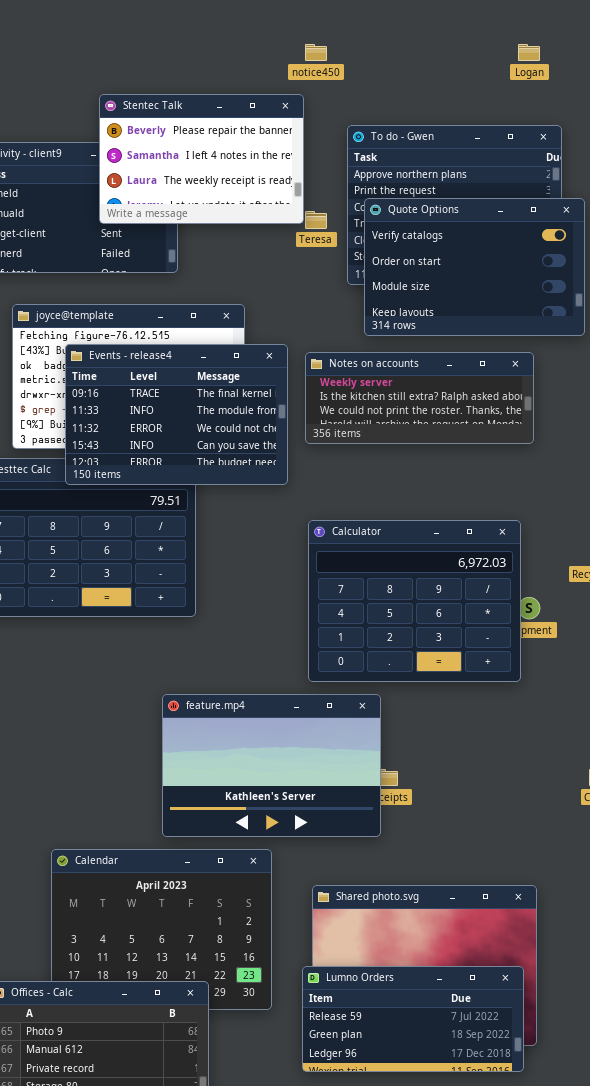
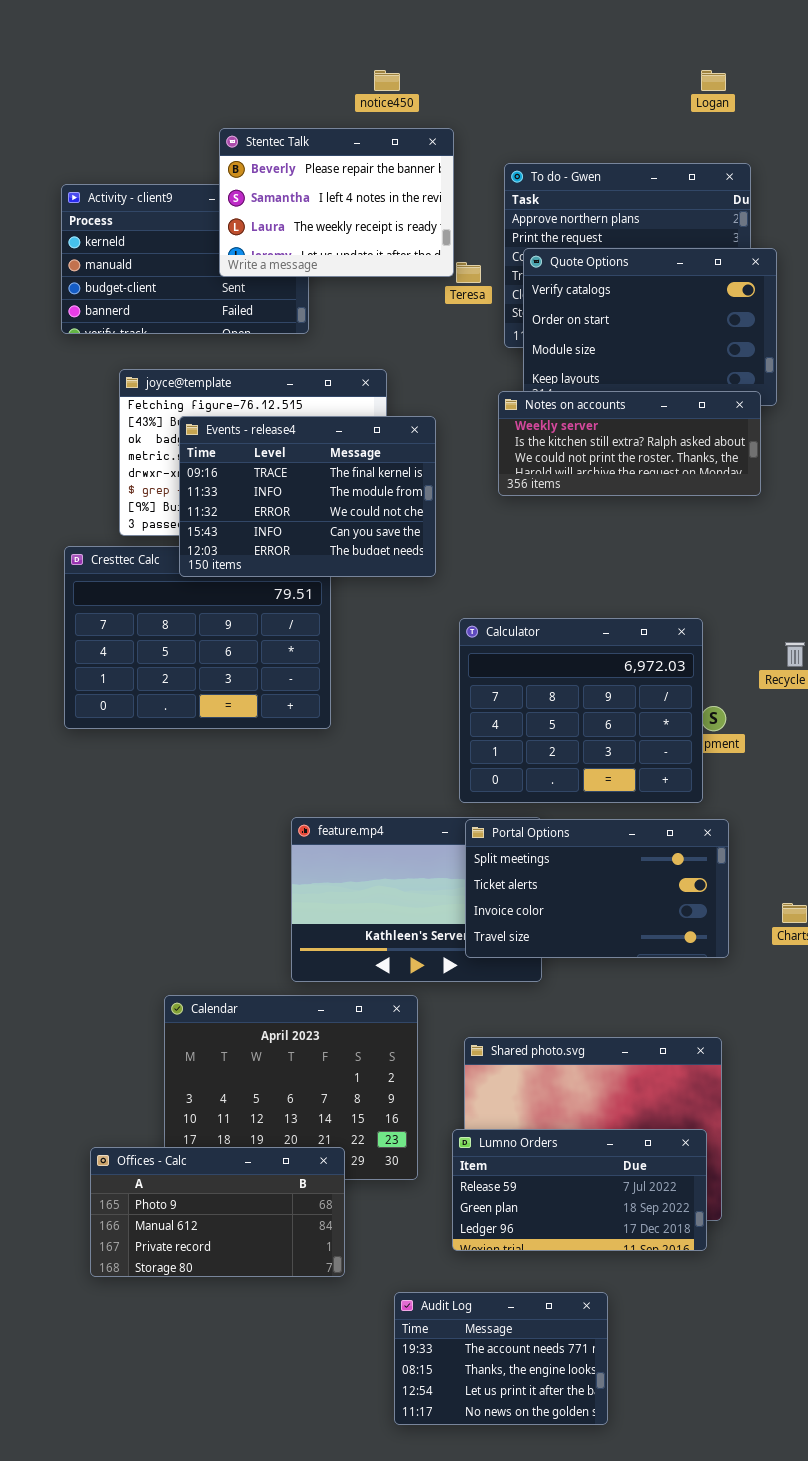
notice450: [305,44,327,61] -> [374,70,400,91], moved
Notes on accounts: [305,352,534,444] -> [498,391,761,496], moved
Portal Options: none -> [465,819,729,958], opened

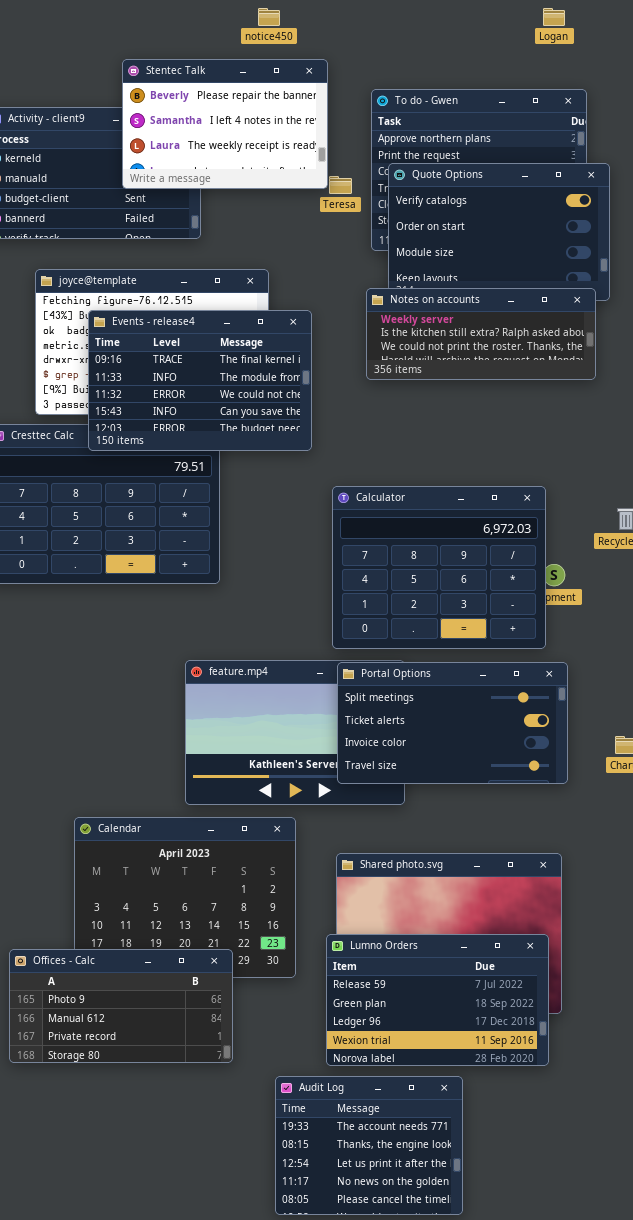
Lumno Orders: [452,1129,707,1251] -> [326,934,549,1066], resized
Audit Log: [394,1292,608,1425] -> [275,1076,463,1215], resized

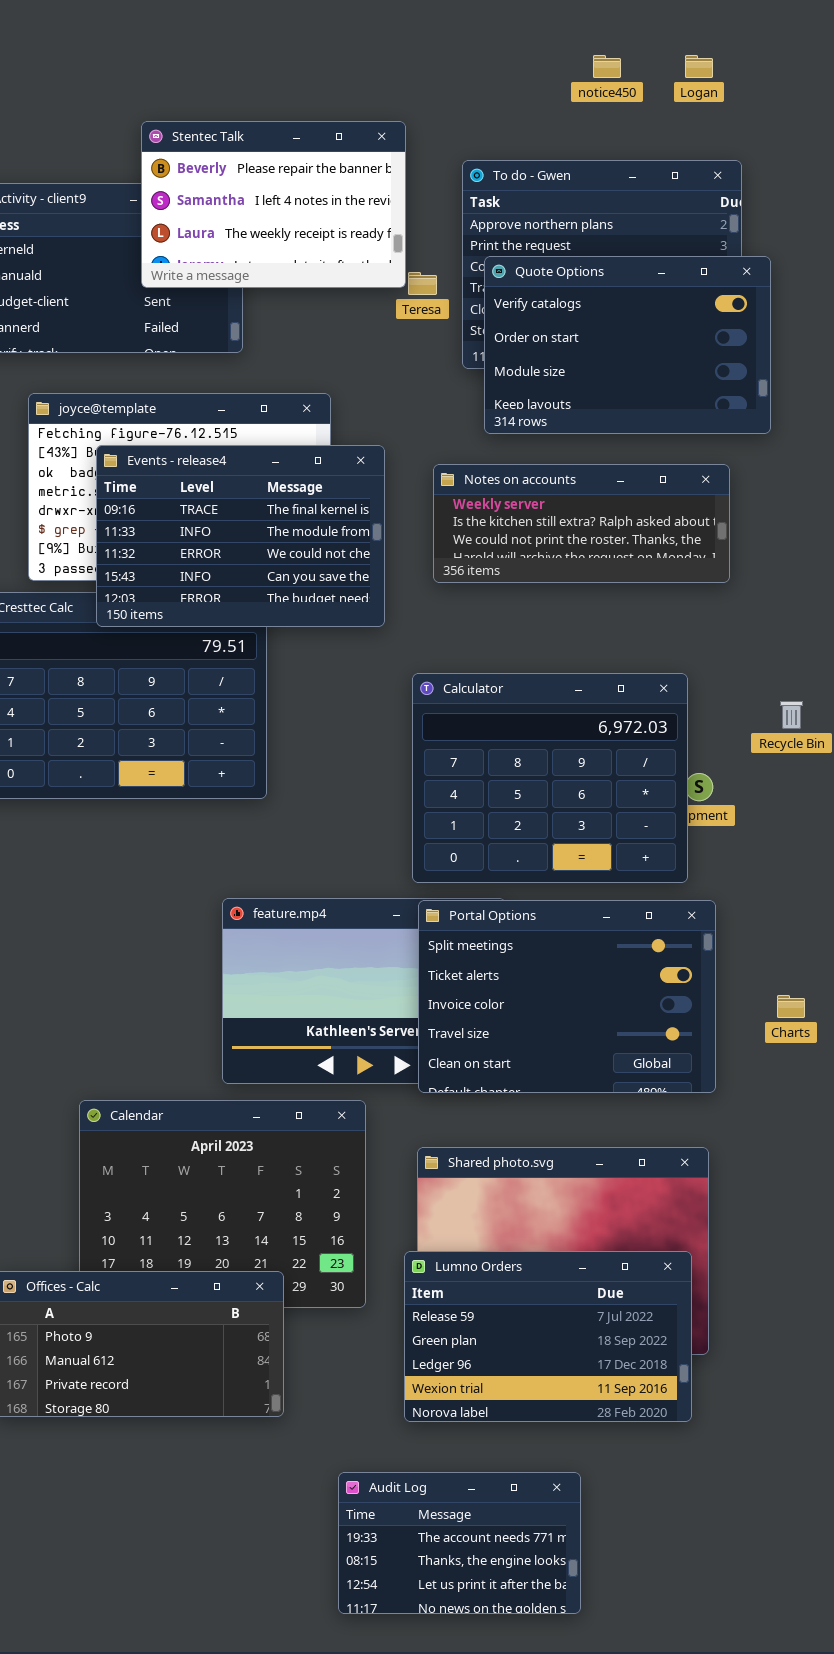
notice450: [258,8,280,26] -> [593,55,621,78], moved
Notes on accounts: [366,288,596,380] -> [433,464,730,583], moved
Portal Options: [337,662,568,784] -> [418,900,716,1093], resized
Audit Log: [275,1076,463,1215] -> [338,1472,581,1614], resized

